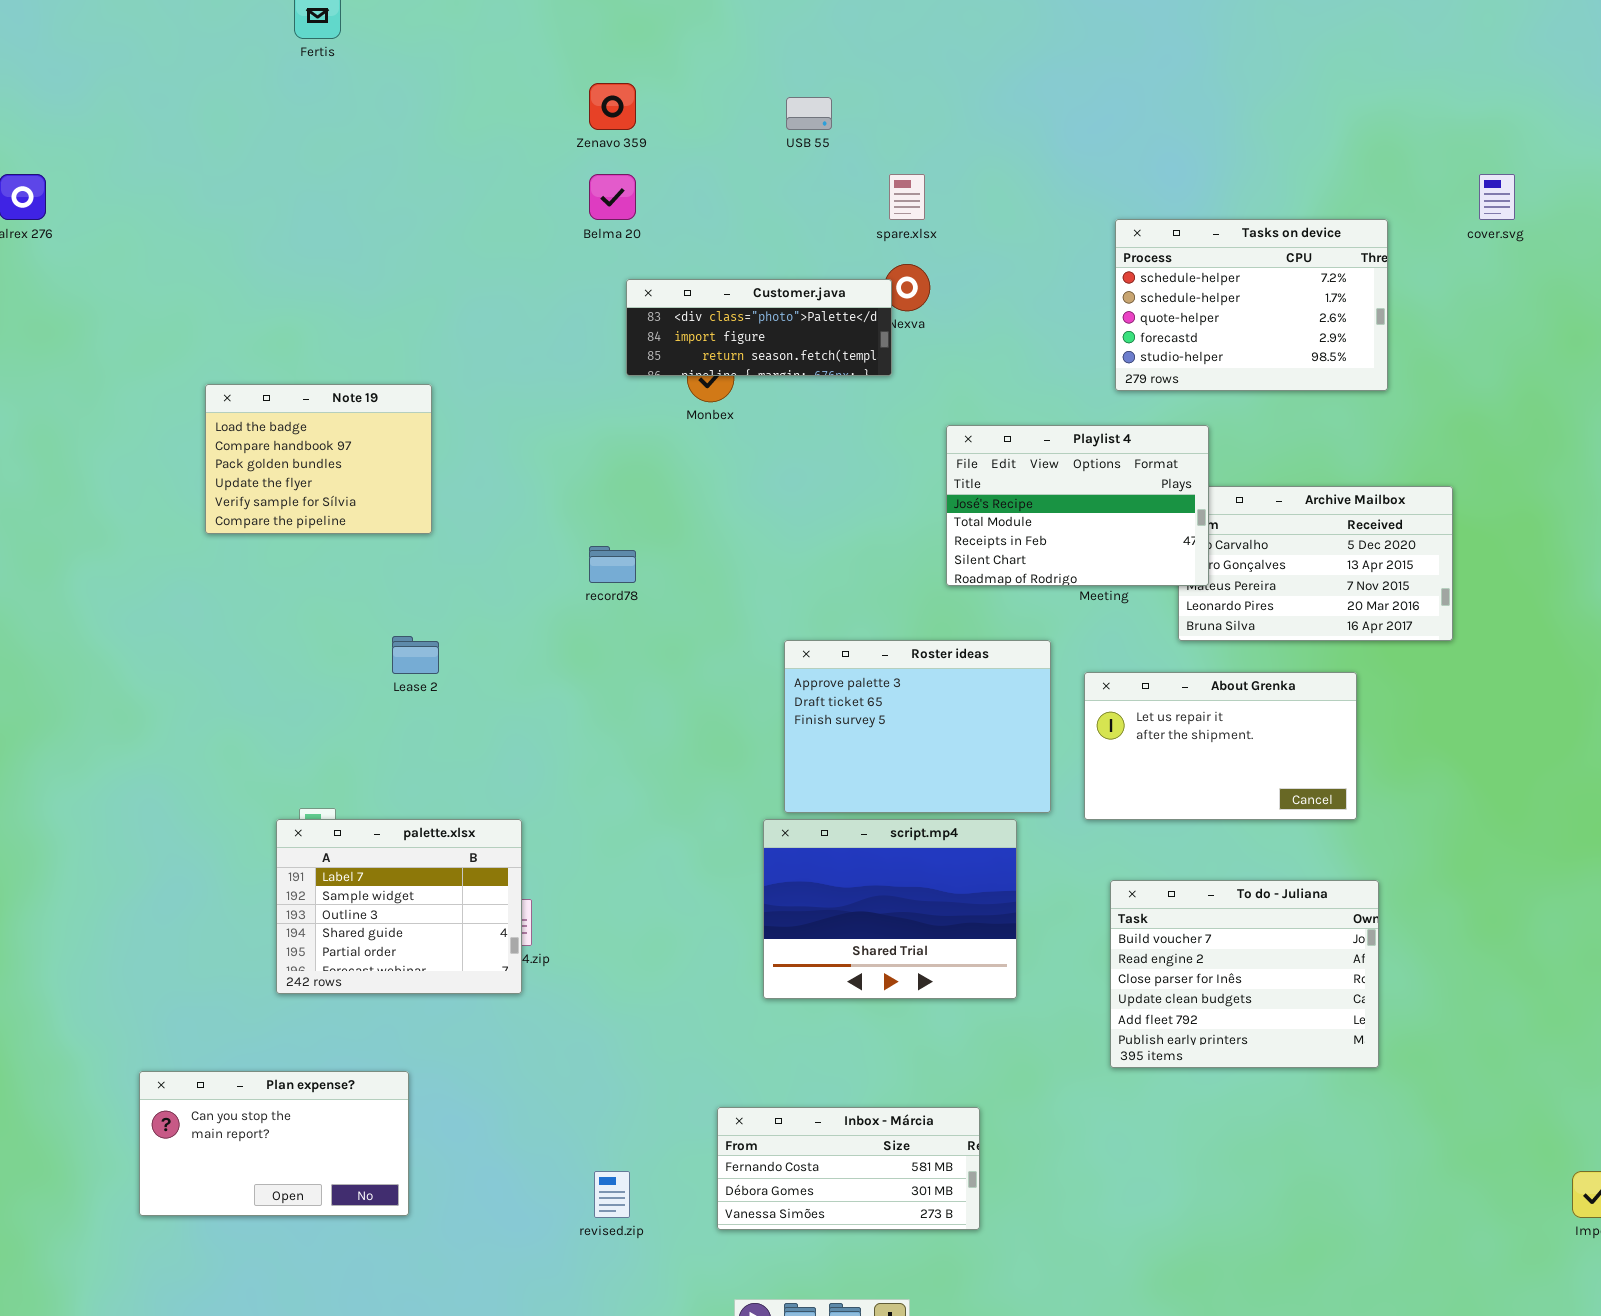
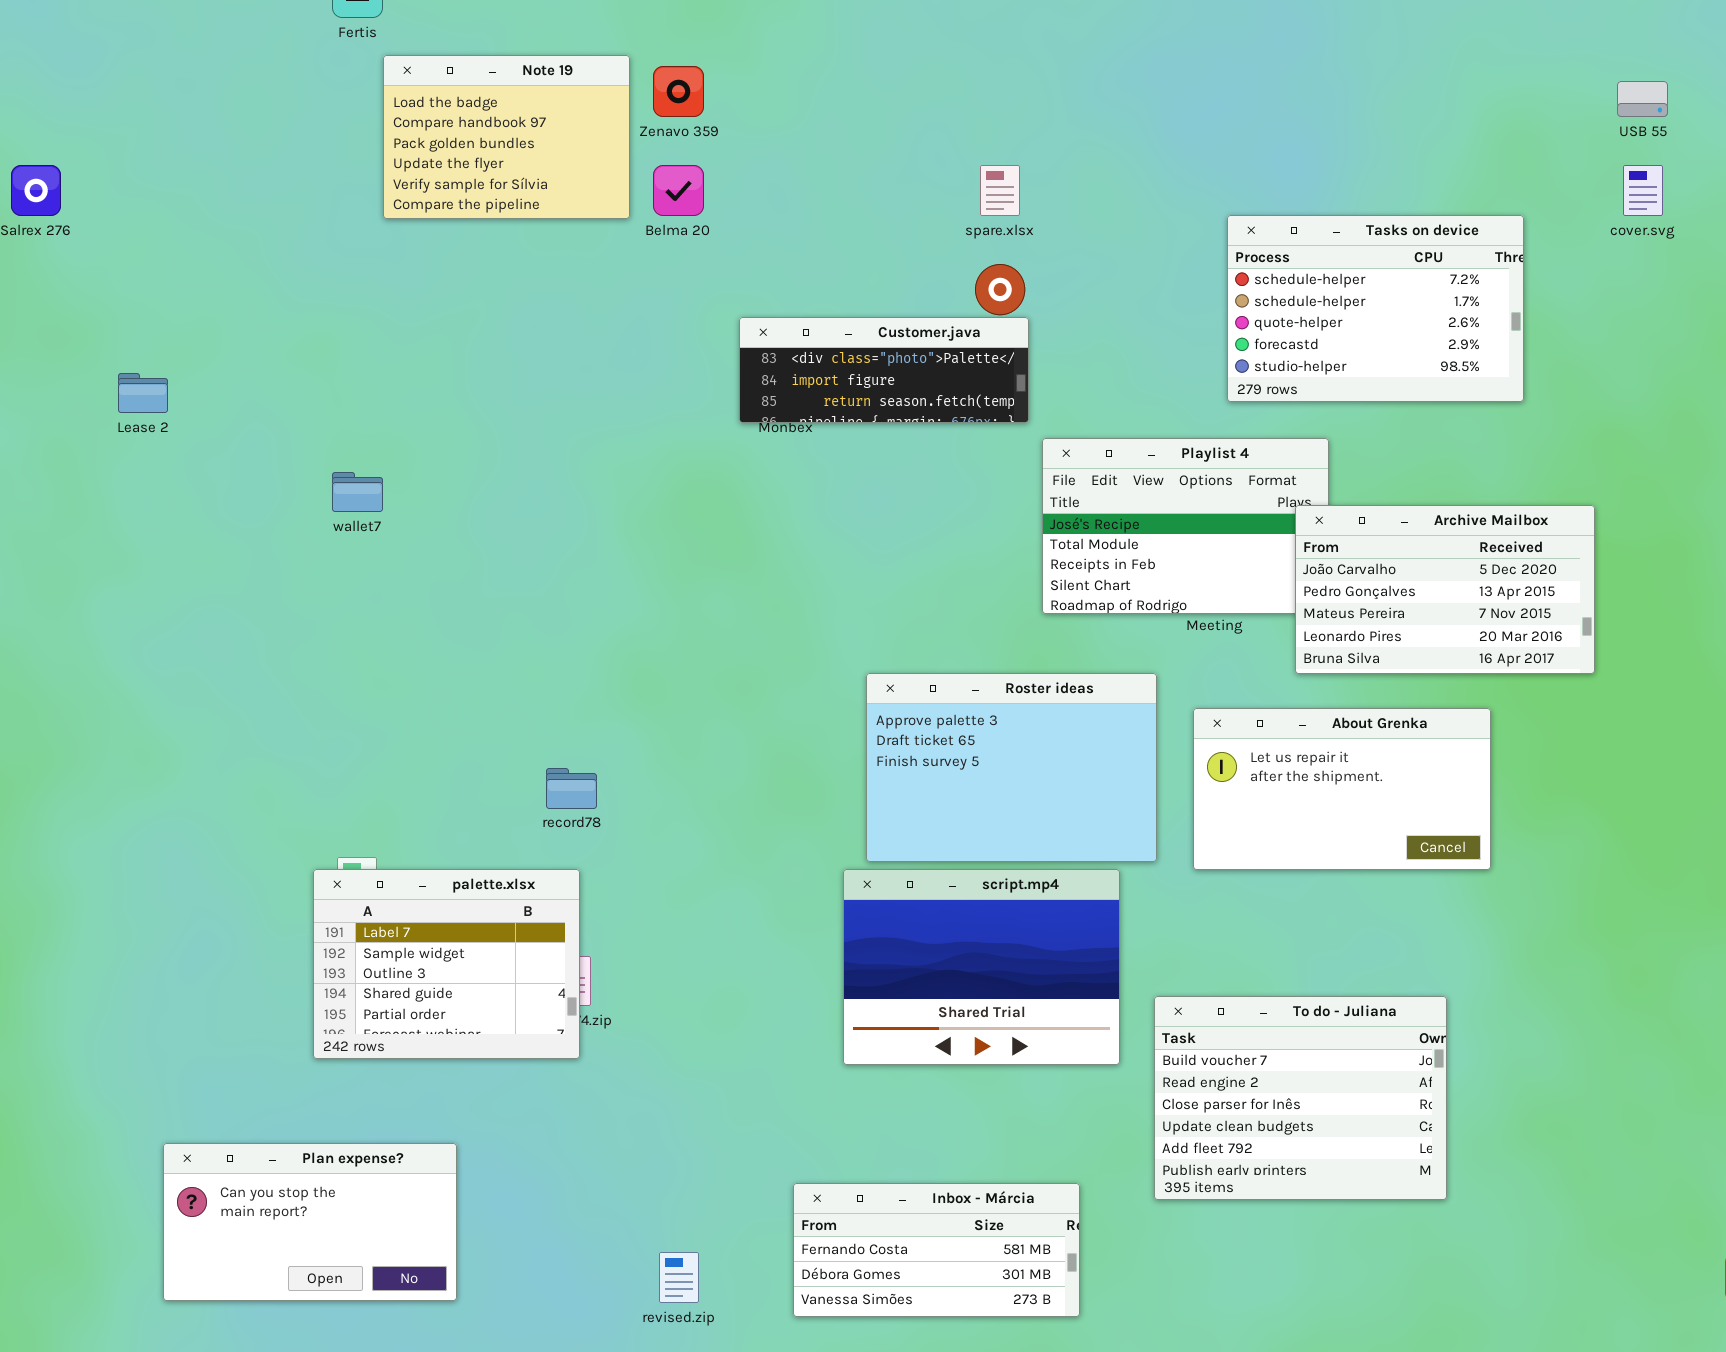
USB 55: [786,97,832,130] -> [1617,81,1668,117], moved
Customer.java: [626,279,892,376] -> [739,317,1029,423], moved
Note 19: [205,384,432,534] -> [383,55,630,219], moved
Archive Mailbox: [1178,486,1453,641] -> [1295,505,1595,674], raised
record78: [589,546,636,583] -> [546,768,597,809], moved
Lease 2: [392,636,439,674] -> [118,373,168,413], moved
To do - Juliana: [1110,880,1379,1068] -> [1154,996,1447,1200], moved

